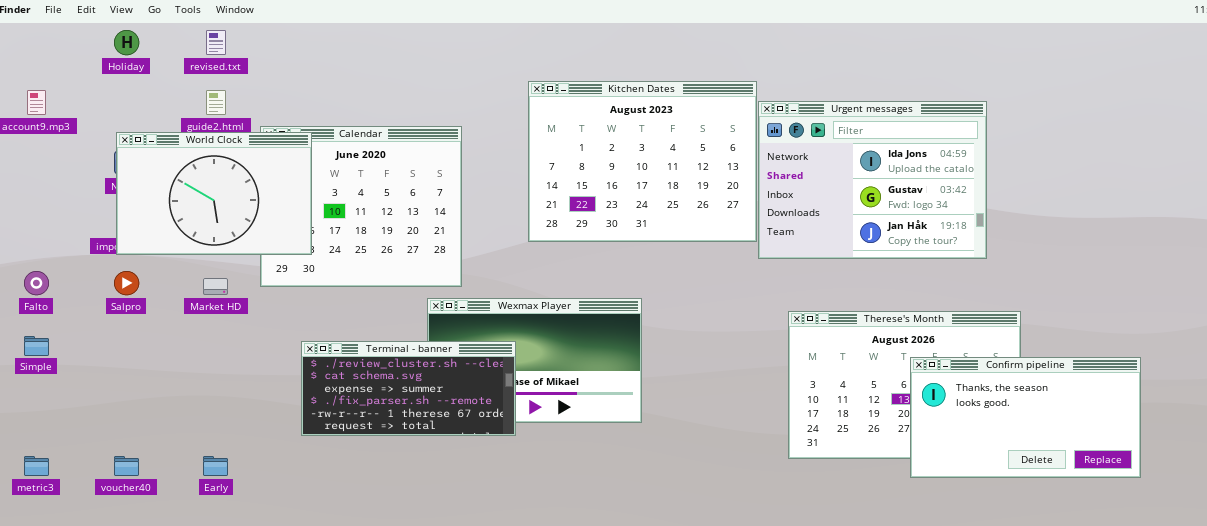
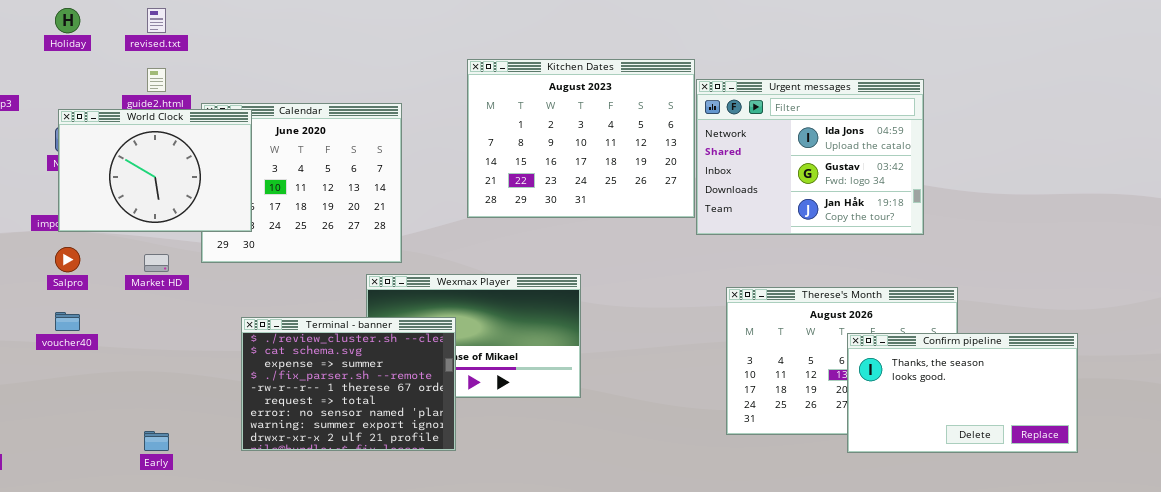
Terminal - banner: [301,341,516,436] -> [241,317,456,451], resized
voucher40: [114,456,139,476] -> [55,312,80,331], moved

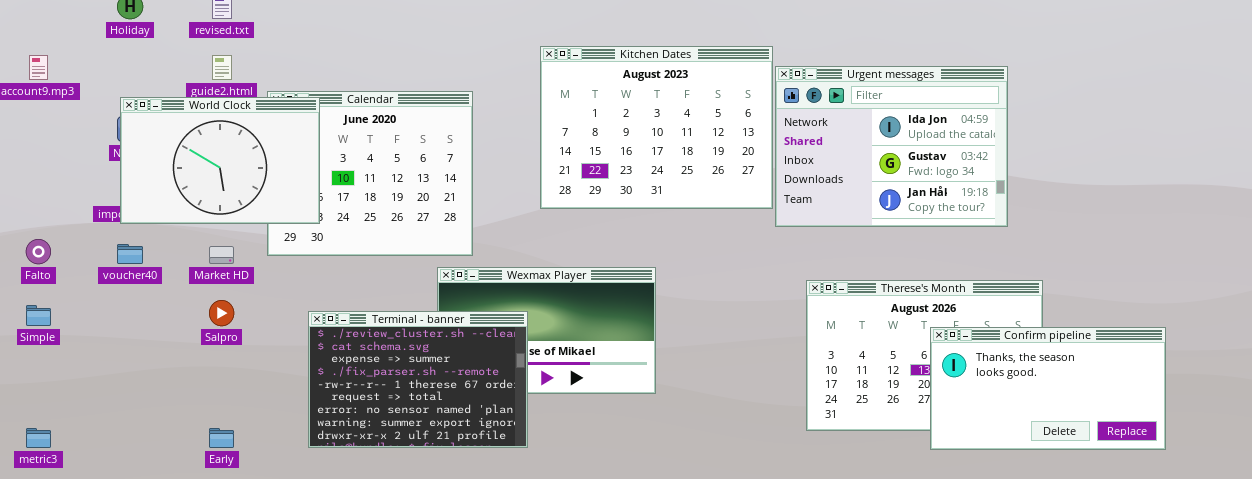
Salpro: [55,247,80,272] -> [209,300,234,326], moved
voucher40: [55,312,80,331] -> [117,244,143,264], moved

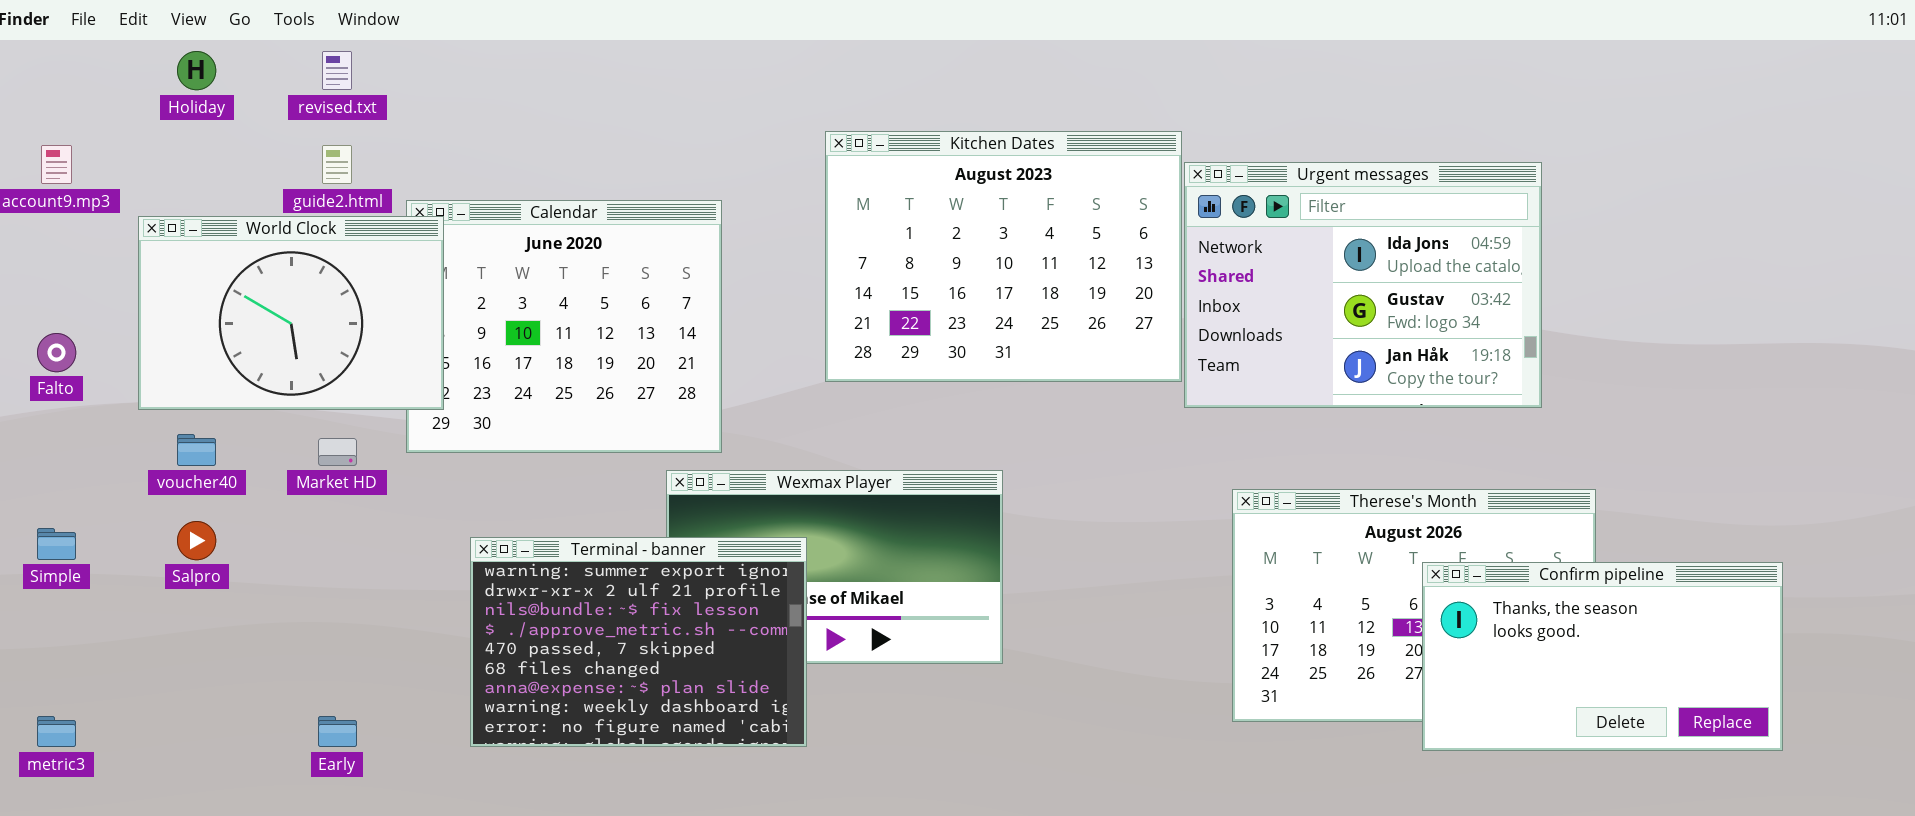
World Clock: [120,97,320,224] -> [138,216,444,410], moved
Falto: [26,239,51,264] -> [37,333,76,372], moved
Salpro: [209,300,234,326] -> [177,521,216,560], moved
Terminal - banner: [308,311,528,448] -> [470,537,807,747], scrolled down 7 rows

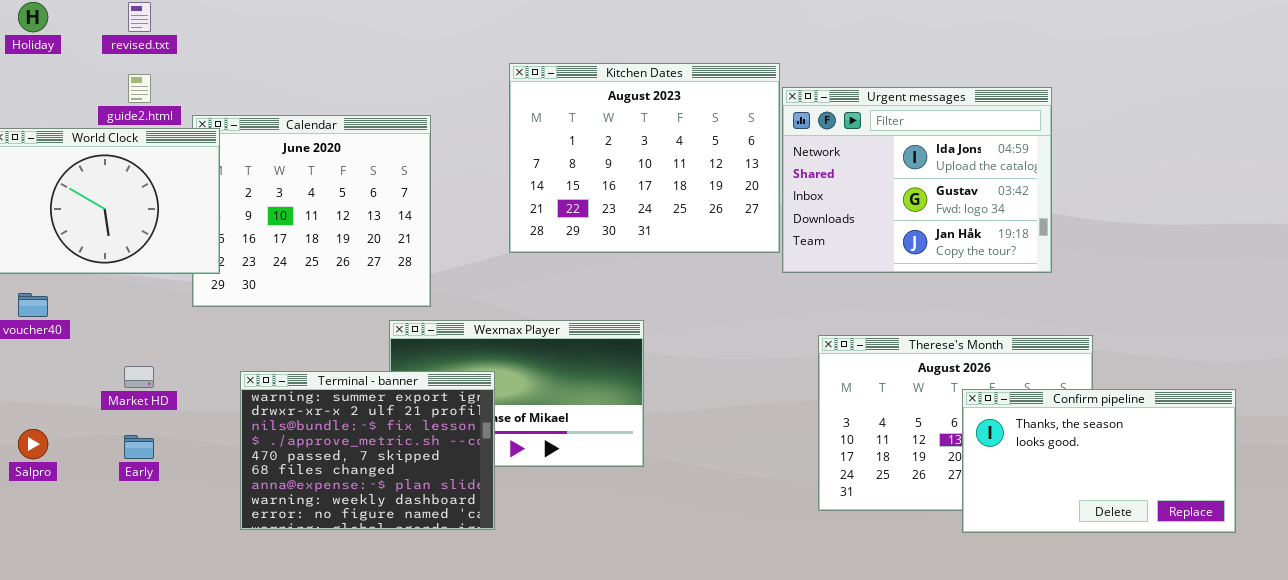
Market HD: [318,438,357,466] -> [124,366,154,388], moved
Salpro: [177,521,216,560] -> [18,429,48,459], moved
Early: [318,716,357,747] -> [124,435,154,459], moved

